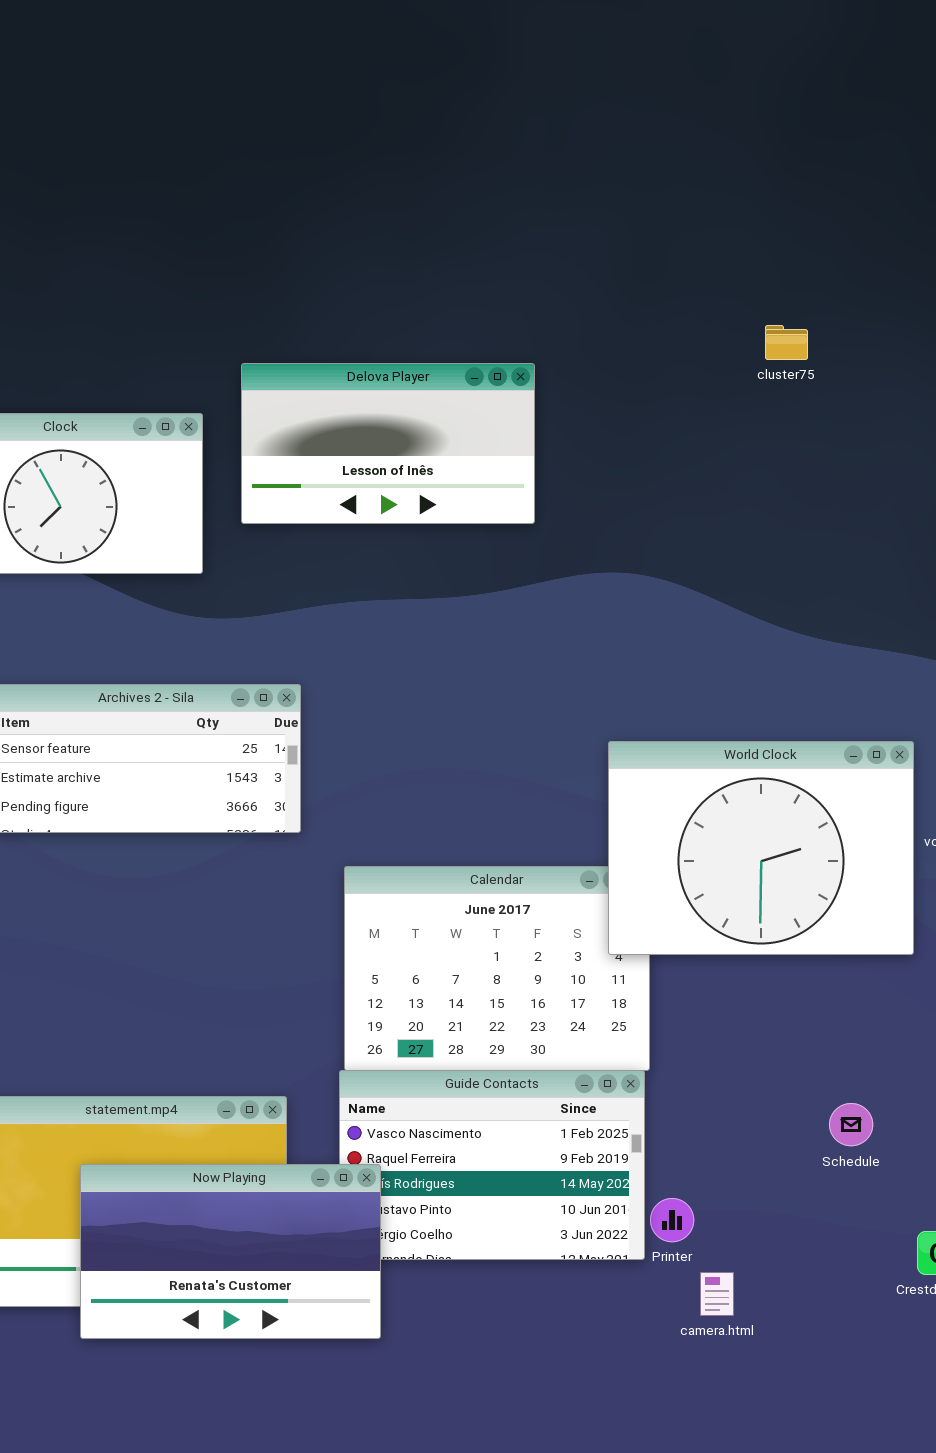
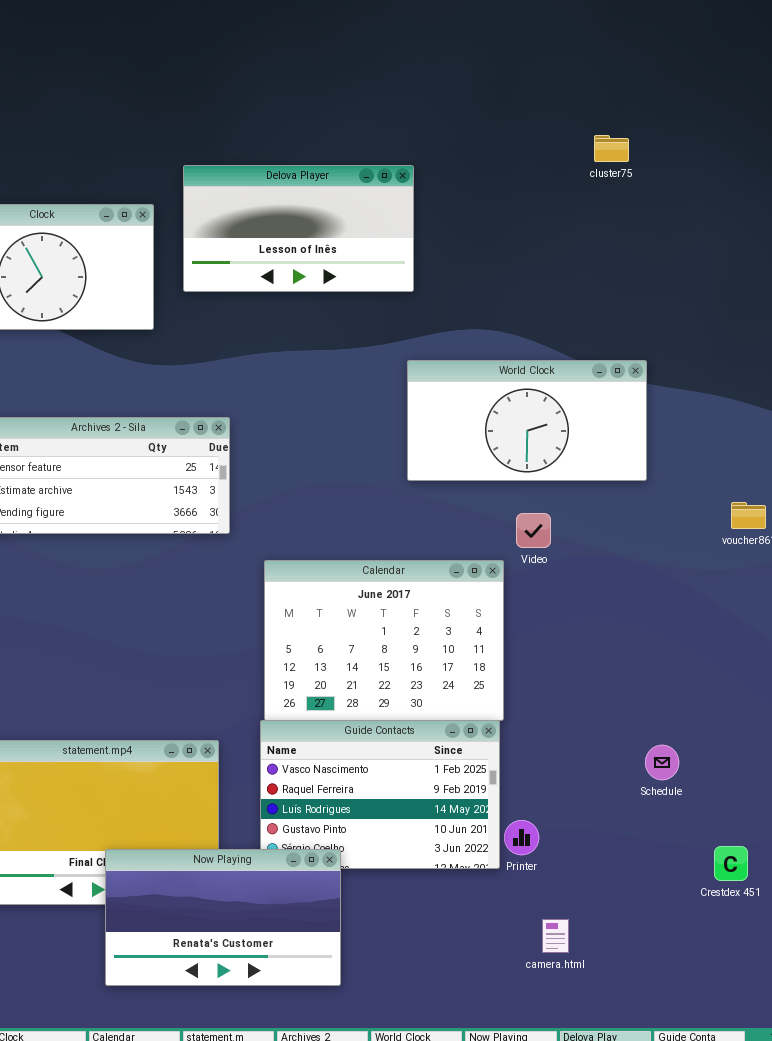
World Clock: [608,741,914,955] -> [407,360,647,481], moved, resized
Now Playing: [80,1164,381,1339] -> [105,849,341,986], moved
camera.html: [700,1272,734,1316] -> [542,919,569,953], moved

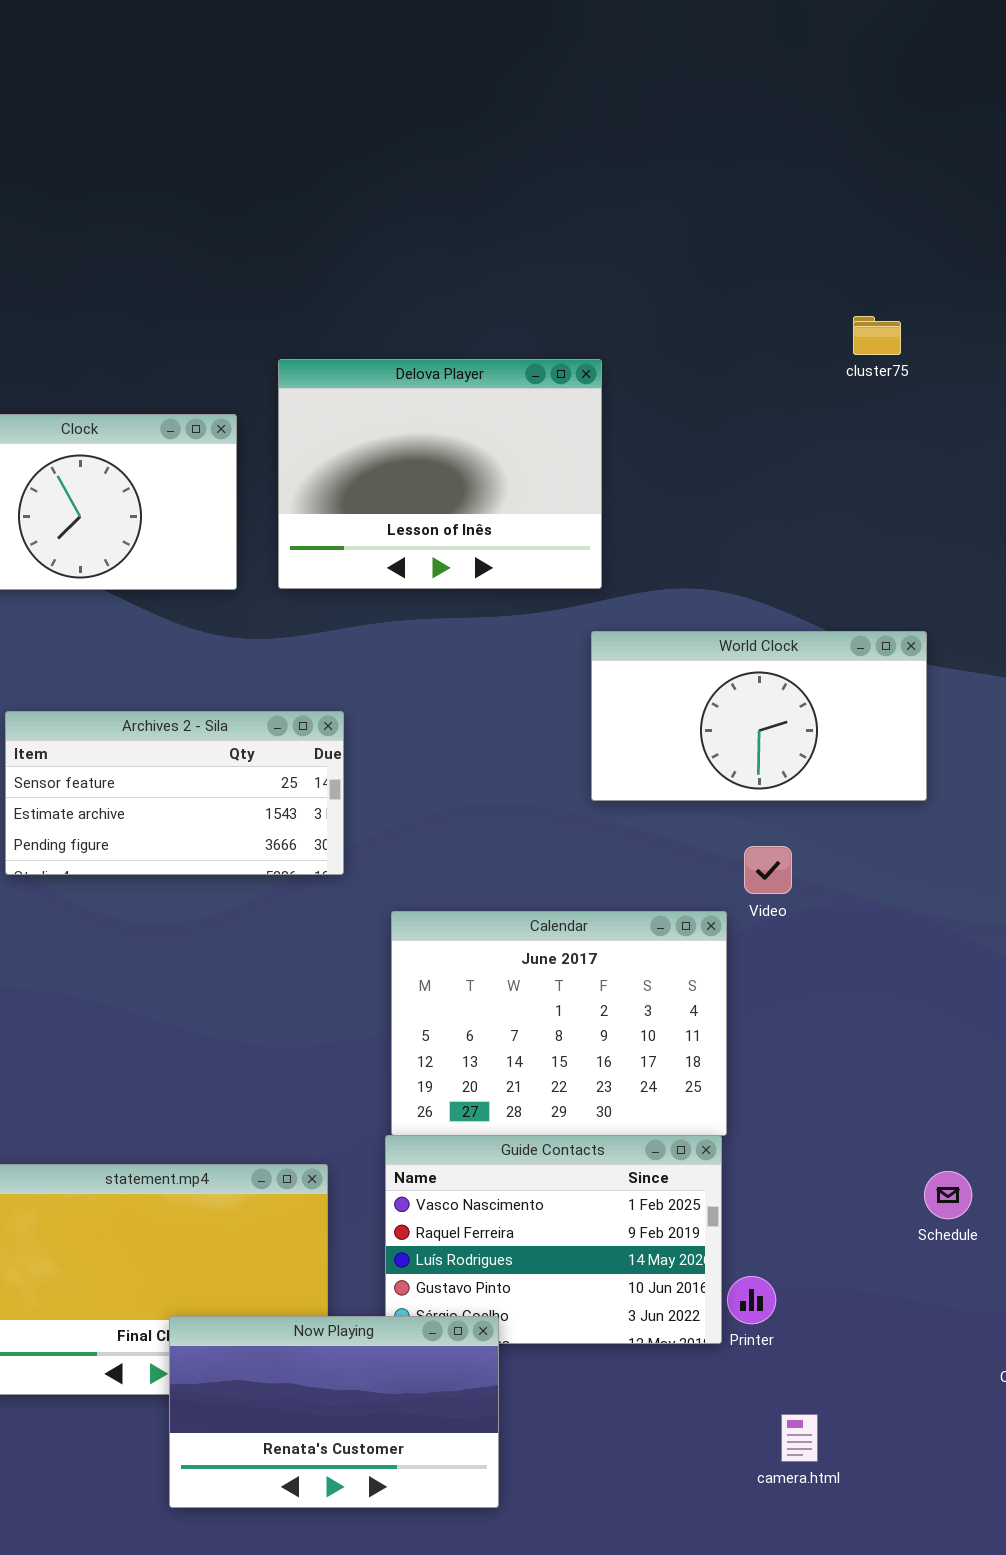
Delova Player: [183,165,414,292] -> [278,359,602,589], resized

